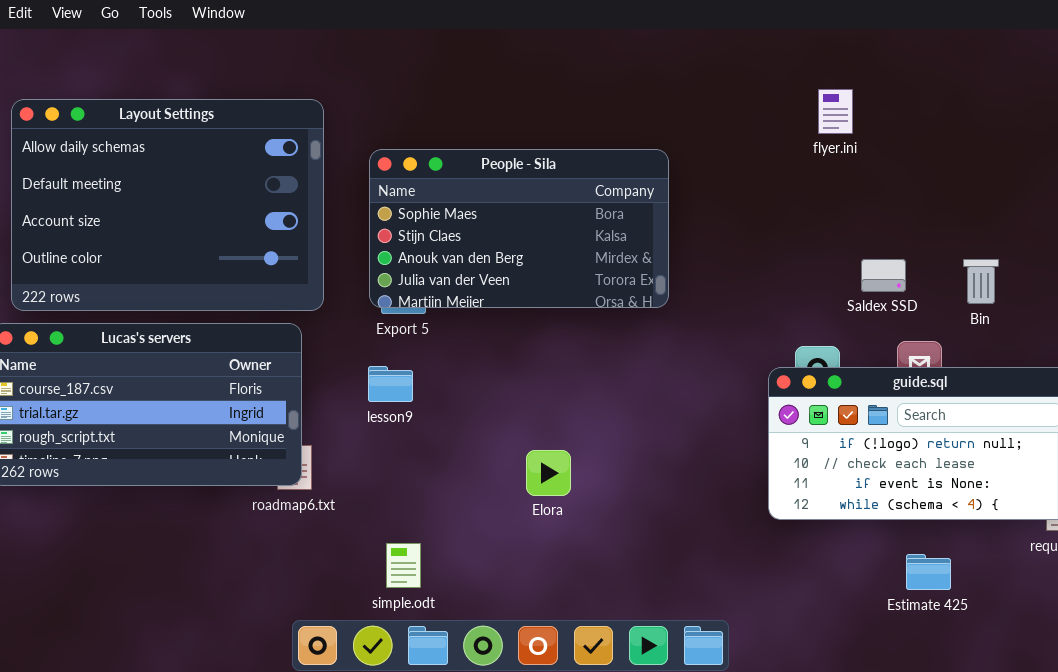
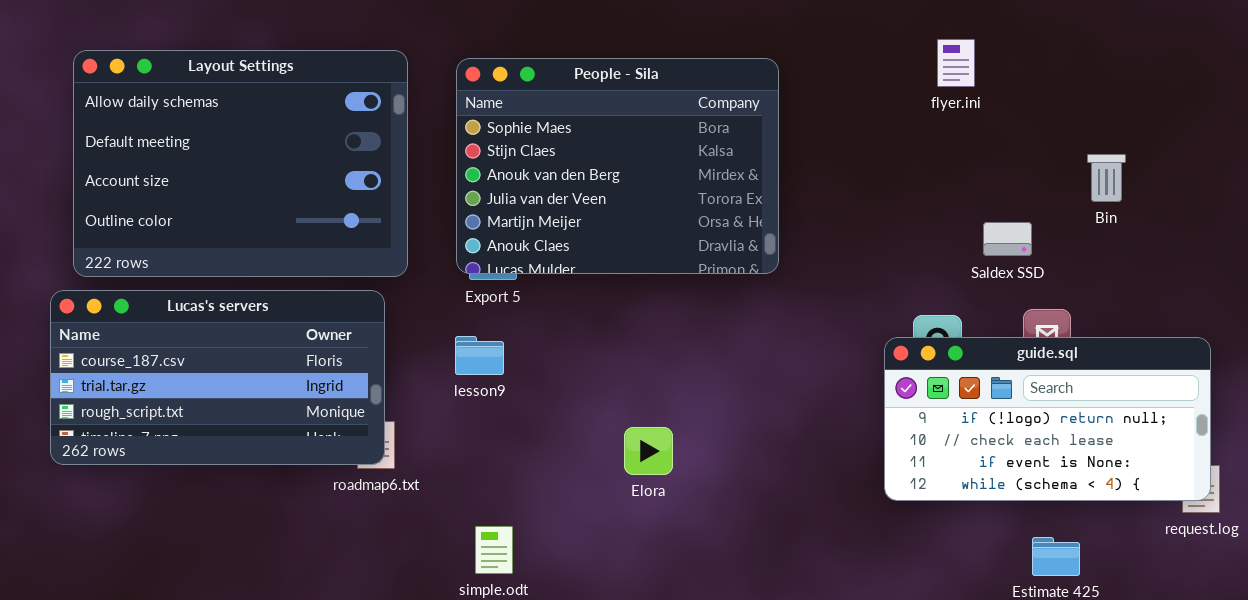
People - Sila: [369,149,669,308] -> [456,58,779,274], resized
Bin: [963,259,999,304] -> [1087,154,1126,202], moved

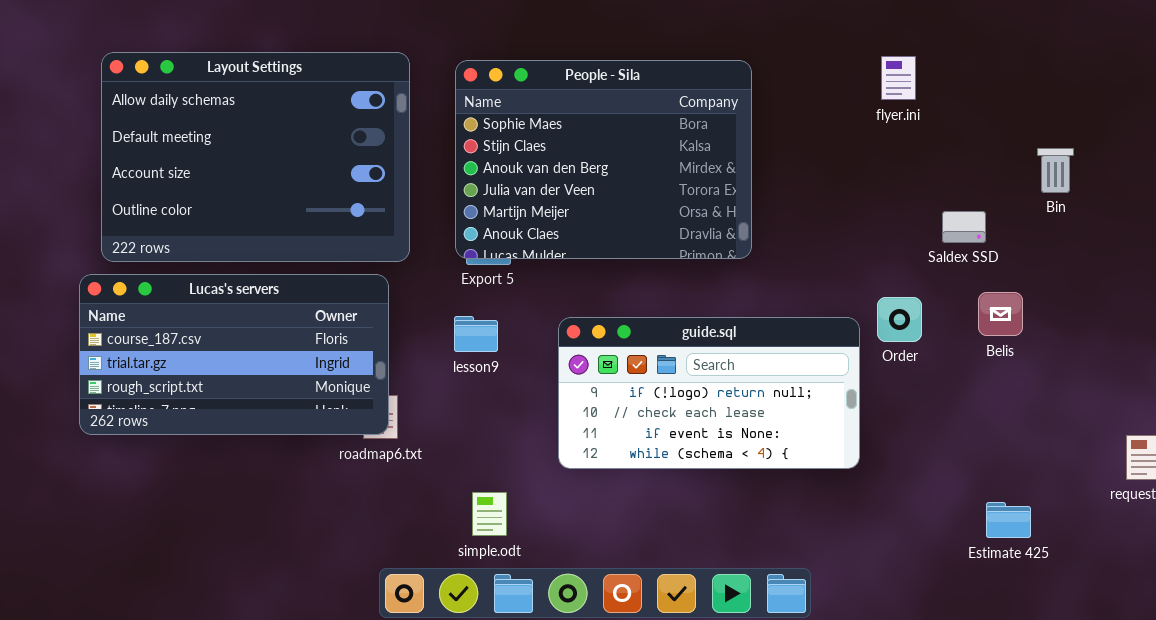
flyer.ini: [937,39,975,87] -> [881,56,916,100], moved
guide.sql: [884,337,1211,501] -> [558,317,860,469], moved

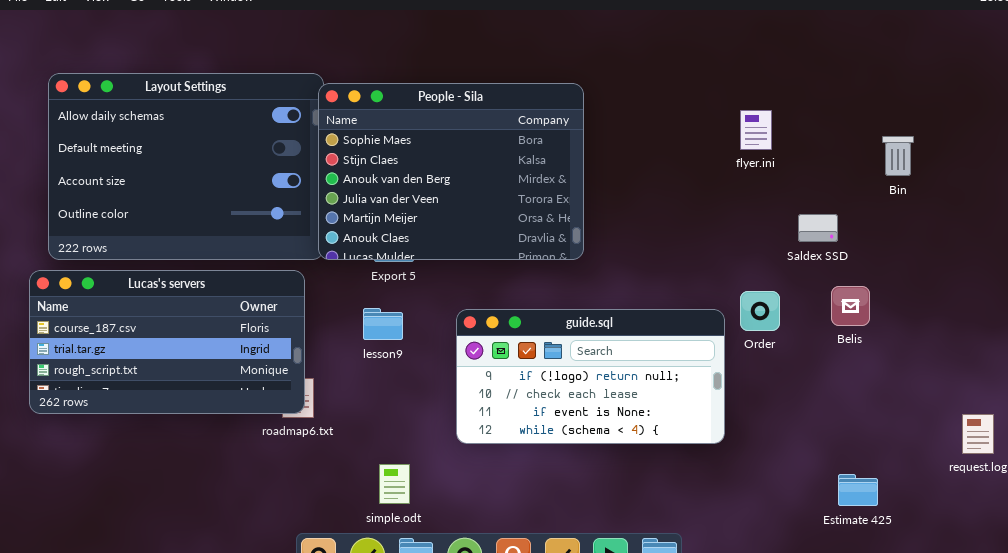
flyer.ini: [881,56,916,100] -> [740,110,772,150], moved
People - Sila: [455,60,752,259] -> [318,83,584,260], moved
Bin: [1037,148,1074,193] -> [882,136,914,176], moved

